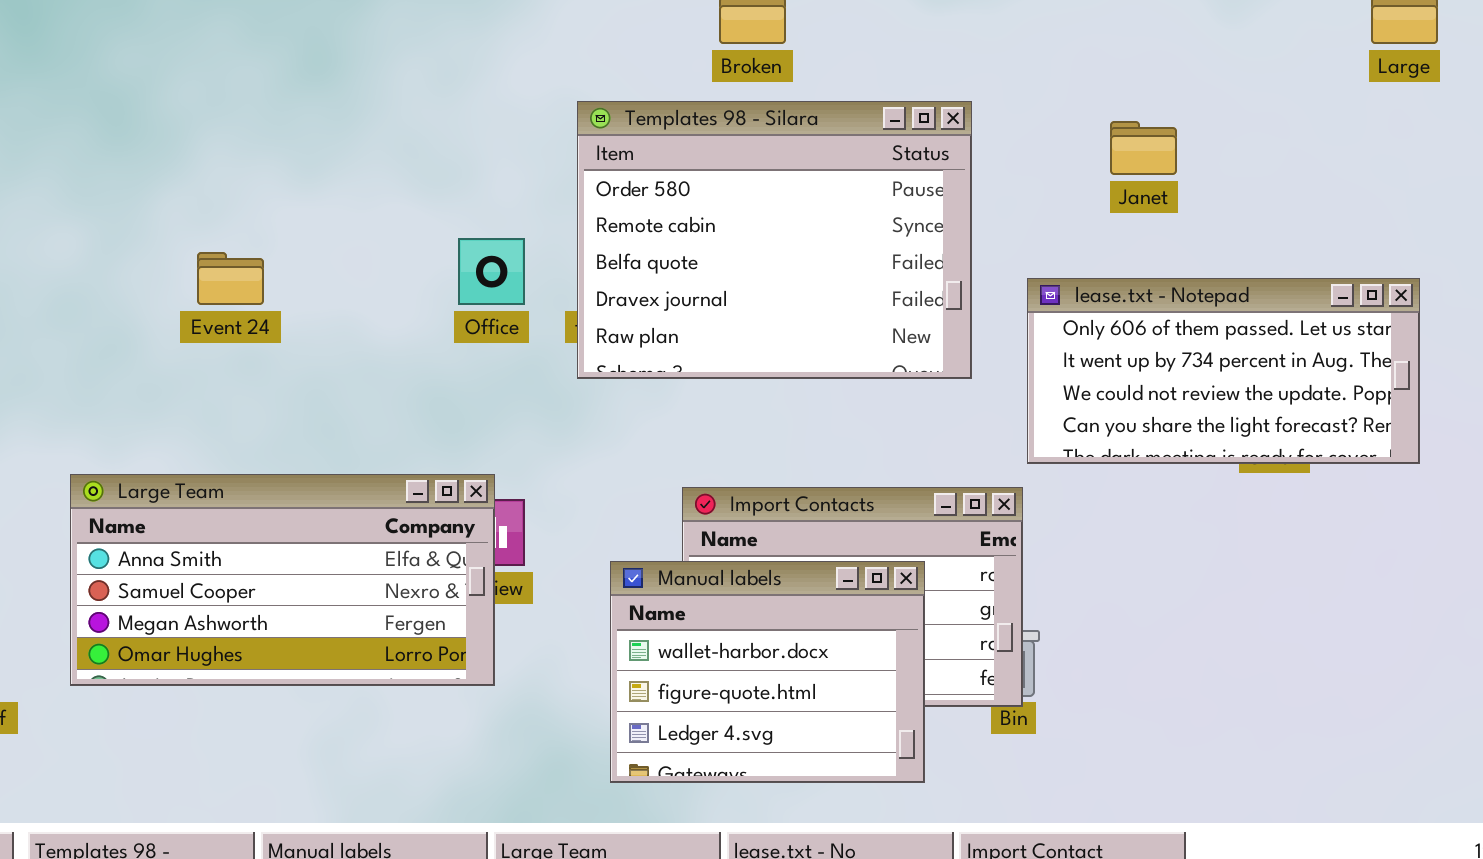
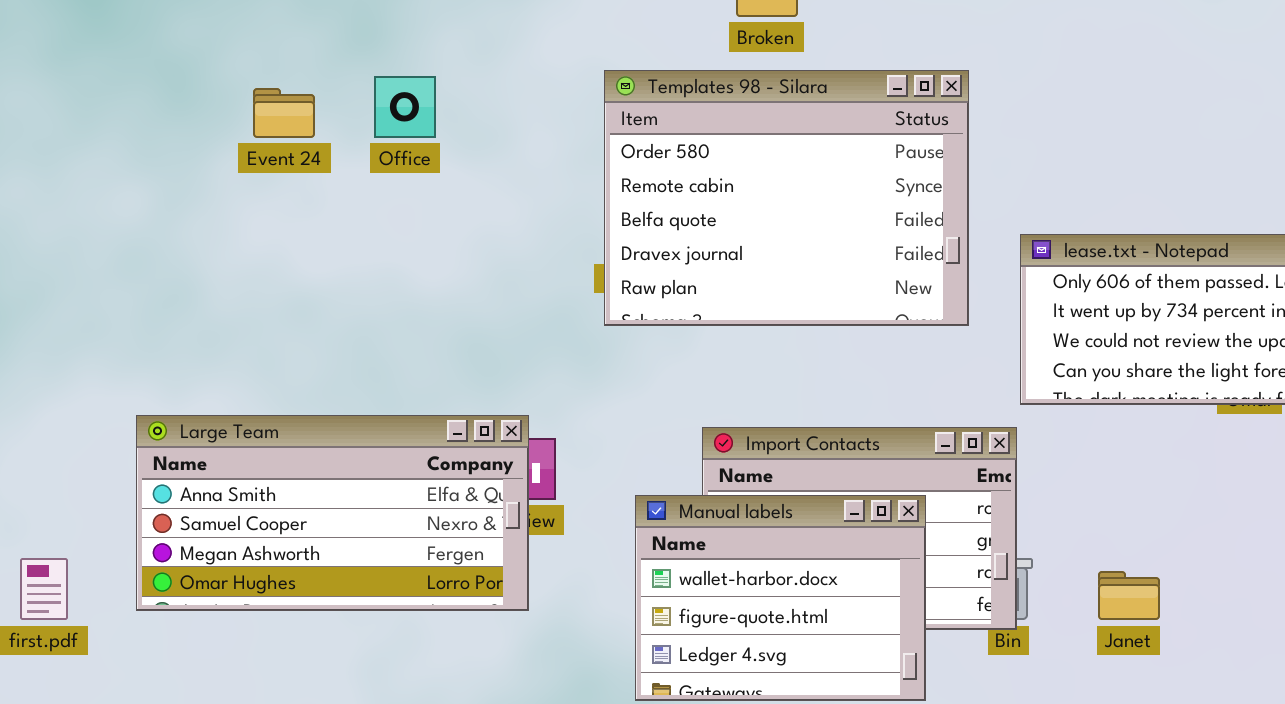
Janet: [1110,121,1177,175] -> [1098,571,1160,620], moved
Office: [458,238,525,305] -> [374,76,436,138], moved
Event 24: [197,252,264,305] -> [253,88,315,138], moved

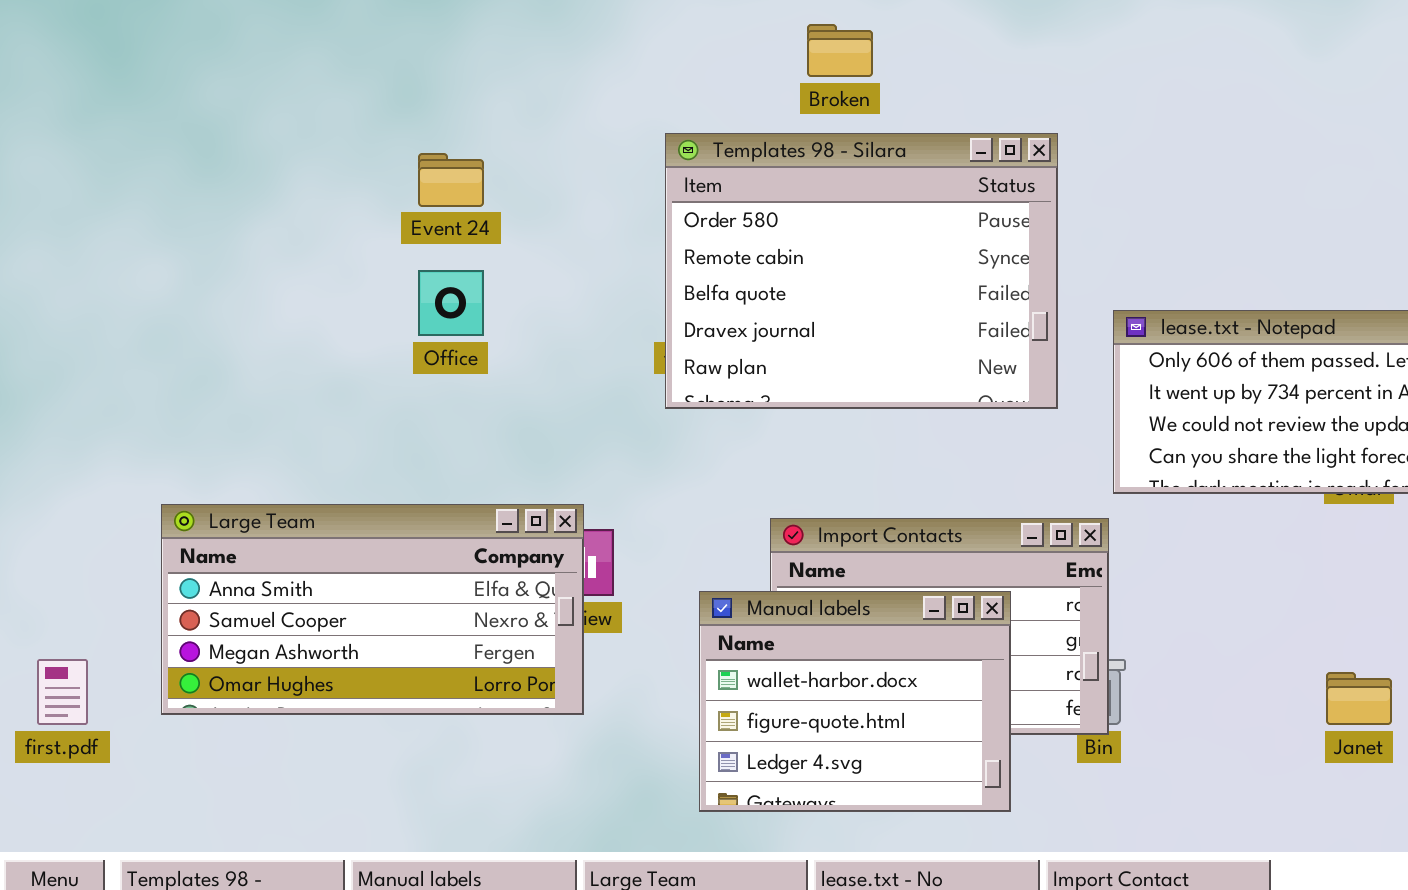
Office: [374,76,436,138] -> [418,270,484,336], moved
Event 24: [253,88,315,138] -> [418,153,484,207], moved
Janet: [1098,571,1160,620] -> [1326,672,1392,725], moved

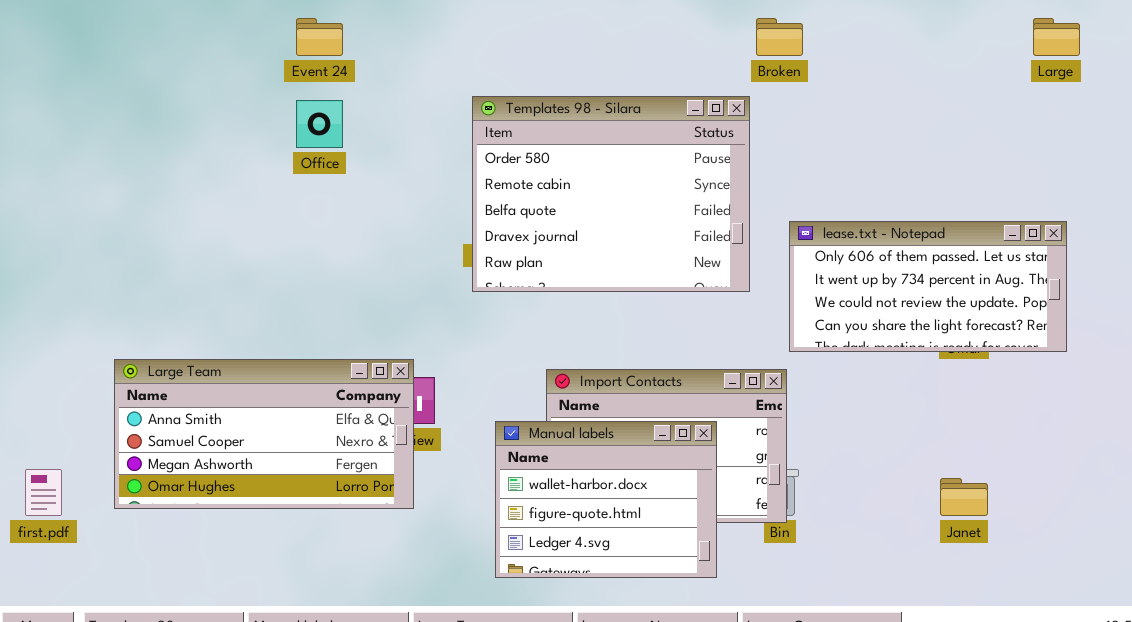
Broken: [807,24,873,77] -> [756,18,803,56], moved
Event 24: [418,153,484,207] -> [296,18,343,56], moved
Office: [418,270,484,336] -> [296,100,343,148], moved

